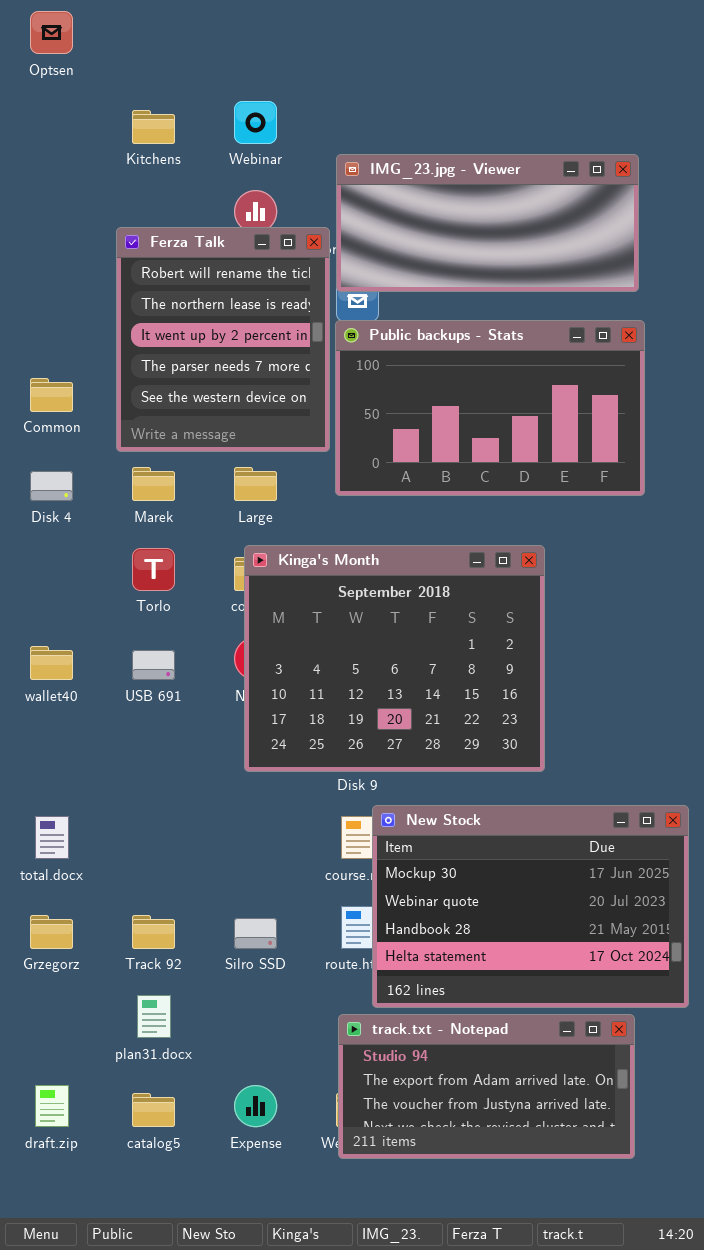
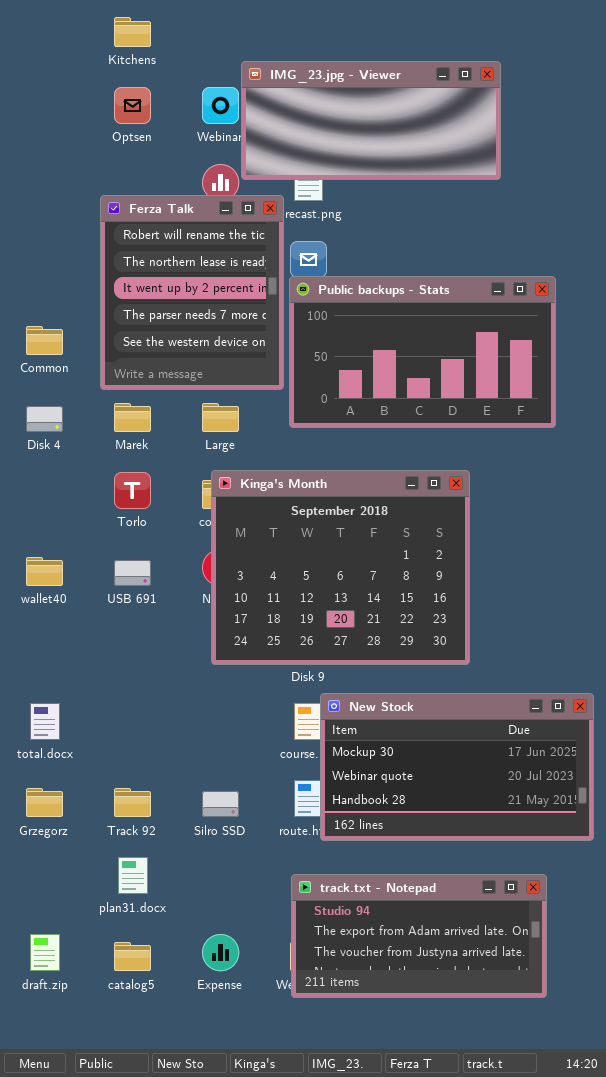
Optsen: [30,11,73,54] -> [114,87,151,124], moved
Kitchens: [132,110,175,144] -> [114,17,151,47], moved
IMG_23.jpg - Viewer: [336,154,639,292] -> [241,61,501,180], moved
New Stock: [372,805,689,1008] -> [320,693,594,841], resized

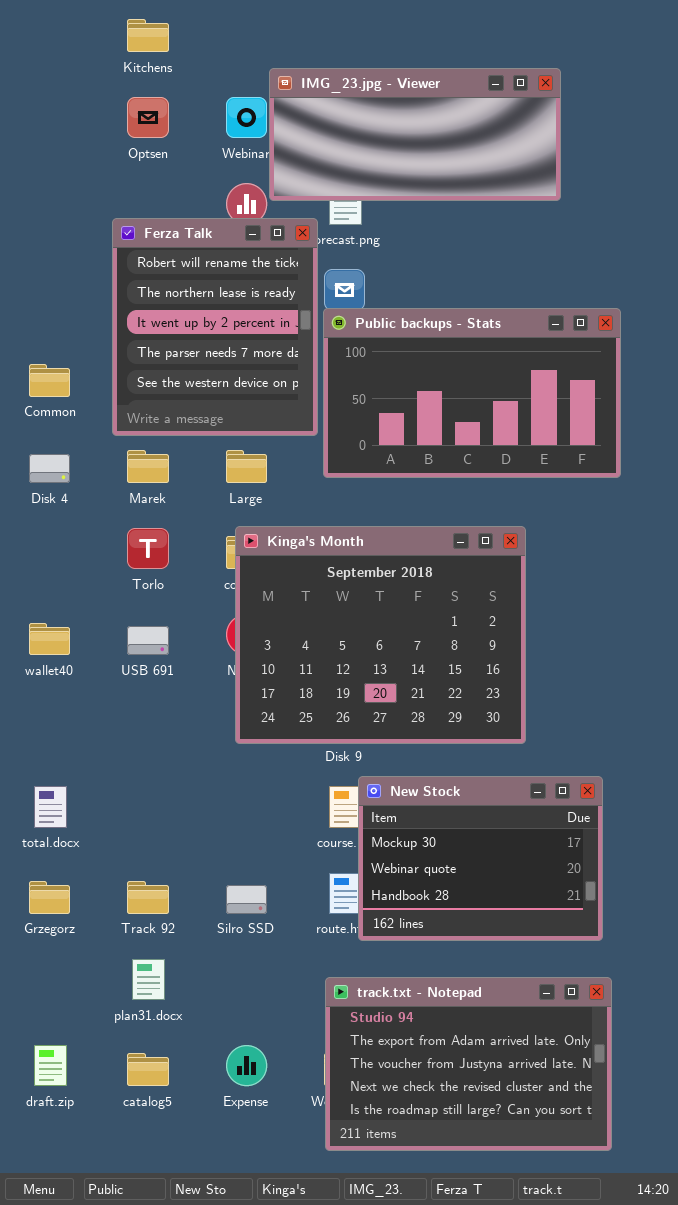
New Stock: [320,693,594,841] -> [358,776,603,941], resized
track.txt - Notepad: [291,874,547,998] -> [325,977,612,1151], resized

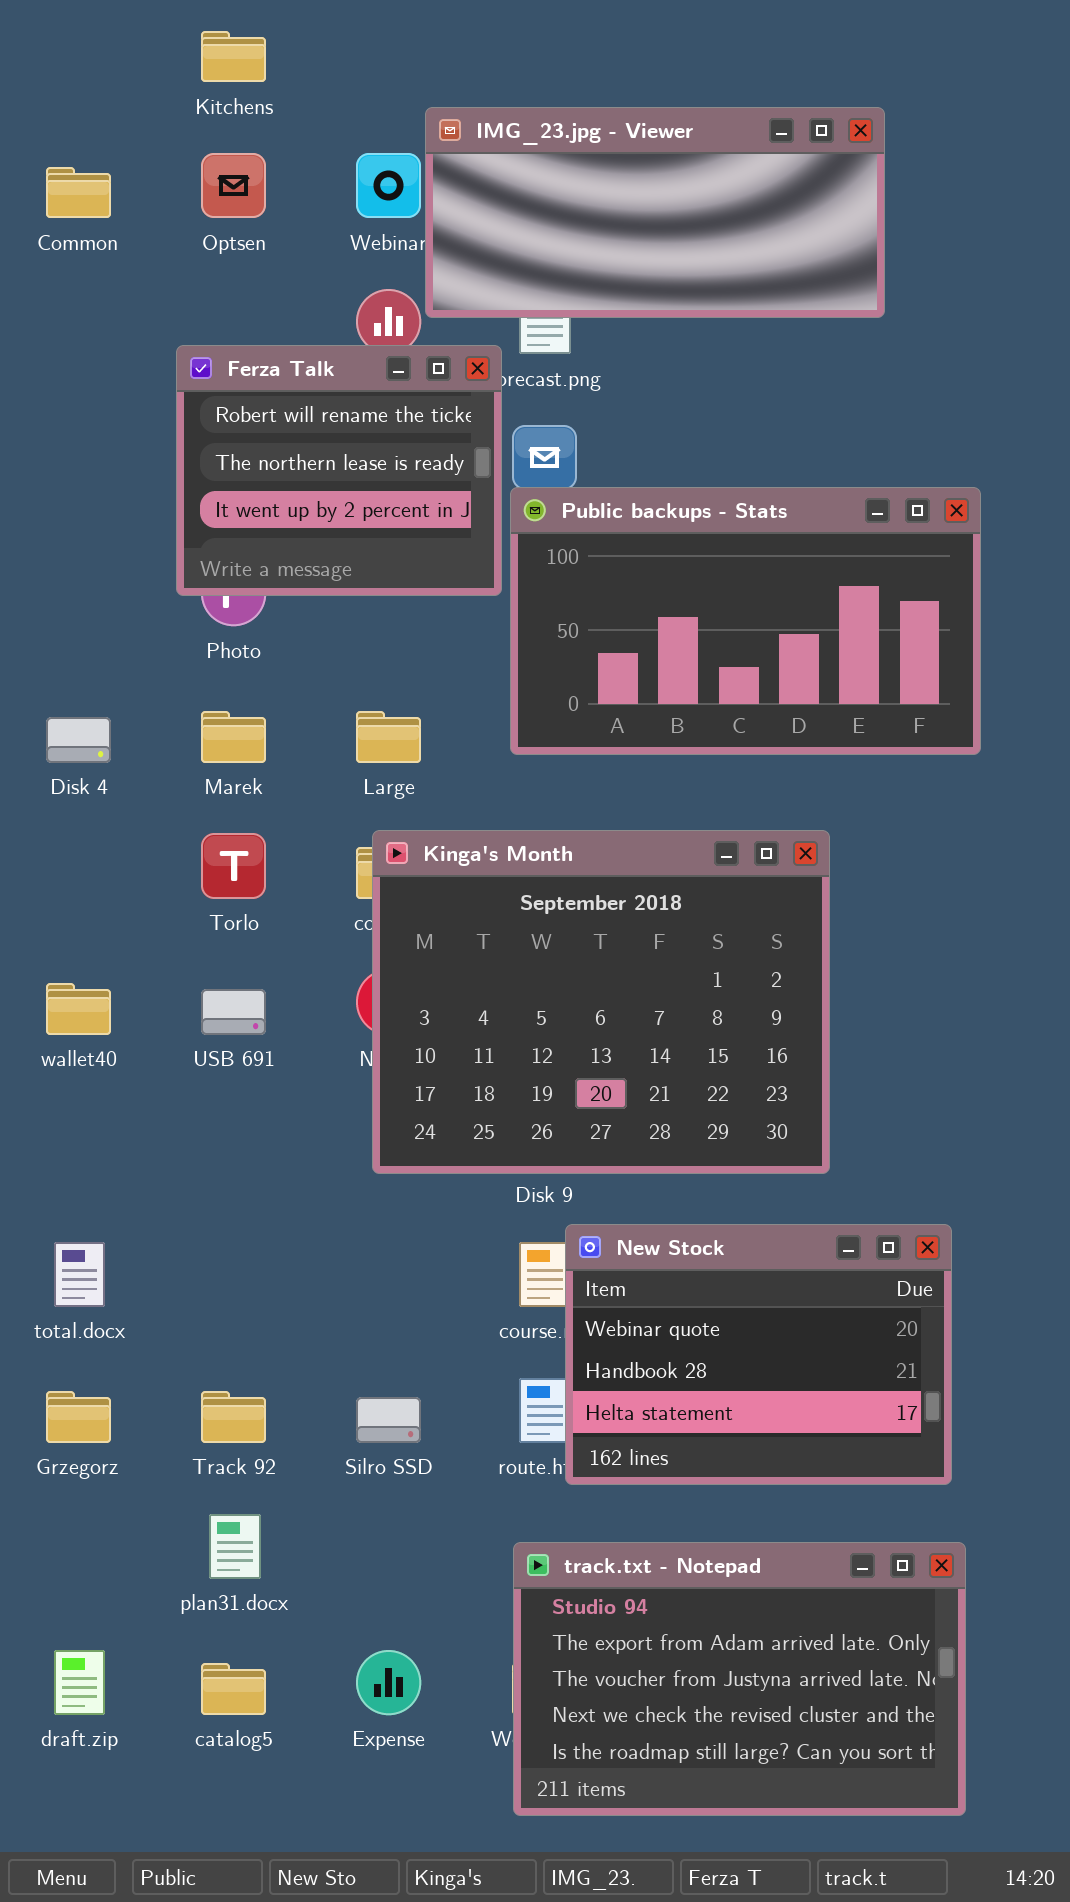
Ferza Talk: [112,218,318,436] -> [176,345,502,596], resized
Common: [29,364,70,397] -> [46,167,111,218], moved
New Stock: [358,776,603,941] -> [565,1224,952,1485], scrolled down 1 row

